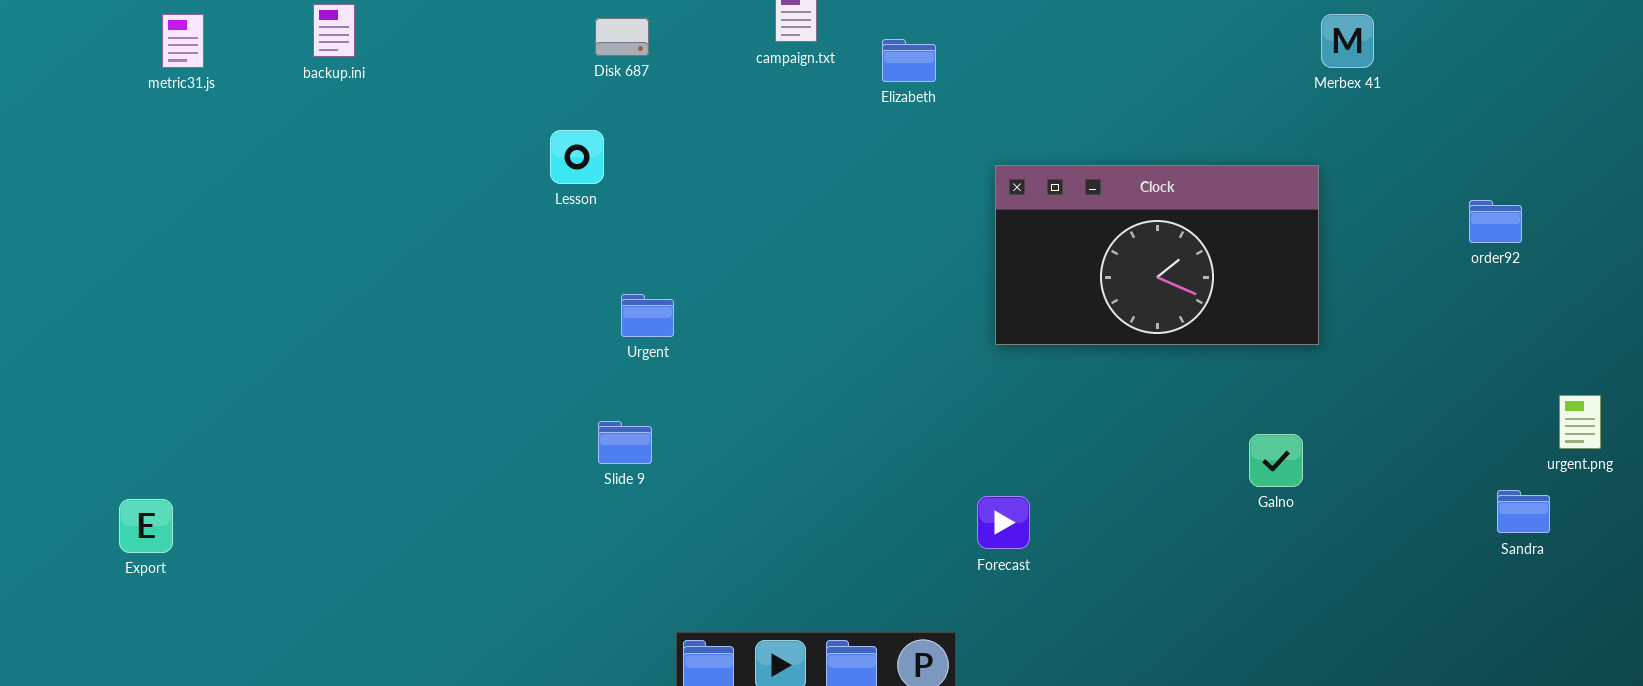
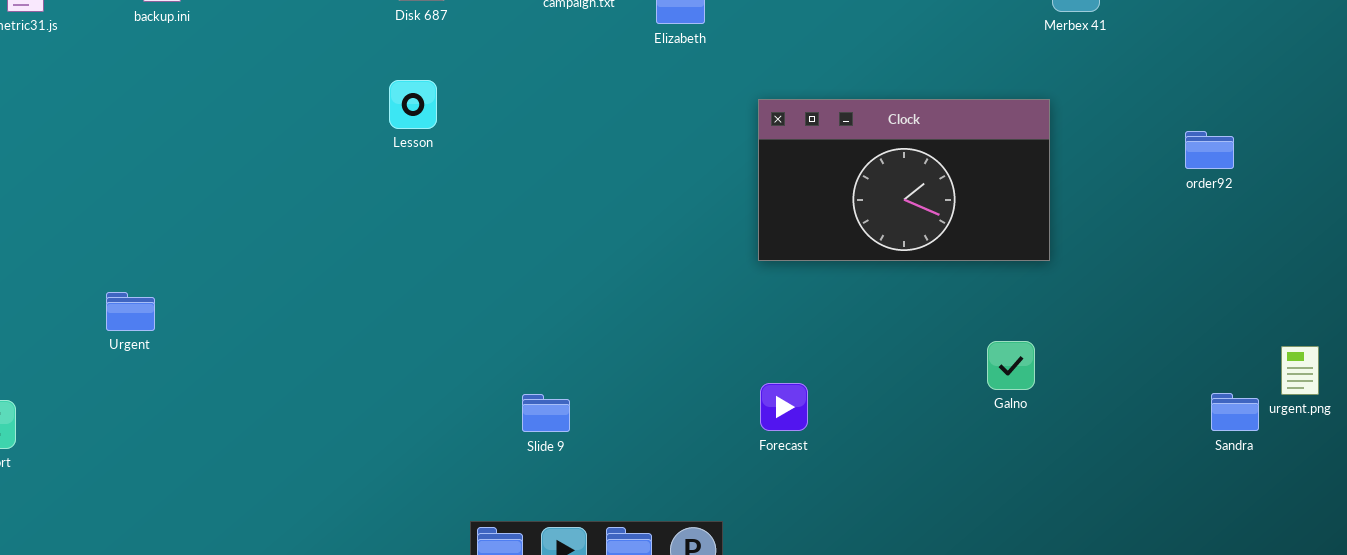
Lesson: [550,130,604,184] -> [389,80,437,129], moved
Urgent: [621,294,674,337] -> [106,292,155,331], moved
urgent.png: [1559,395,1601,449] -> [1281,346,1319,395], moved
Slide 9: [598,421,652,464] -> [522,394,570,432], moved
Forecast: [977,496,1030,549] -> [760,383,808,431], moved

